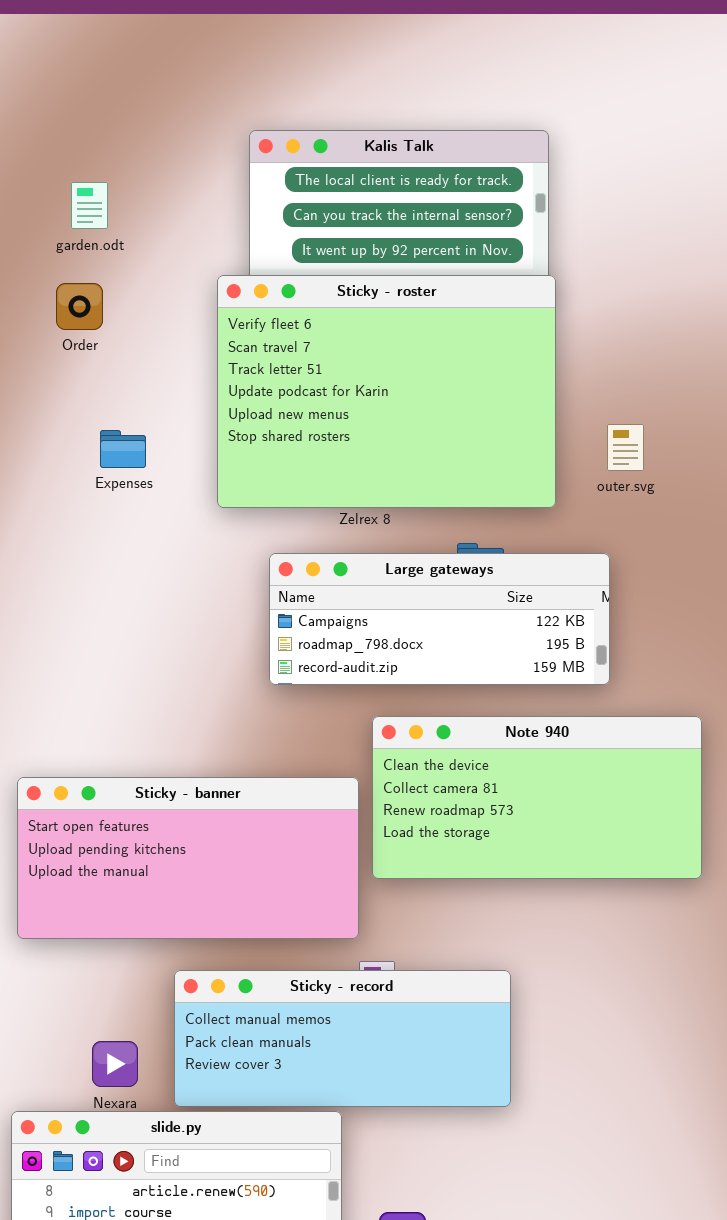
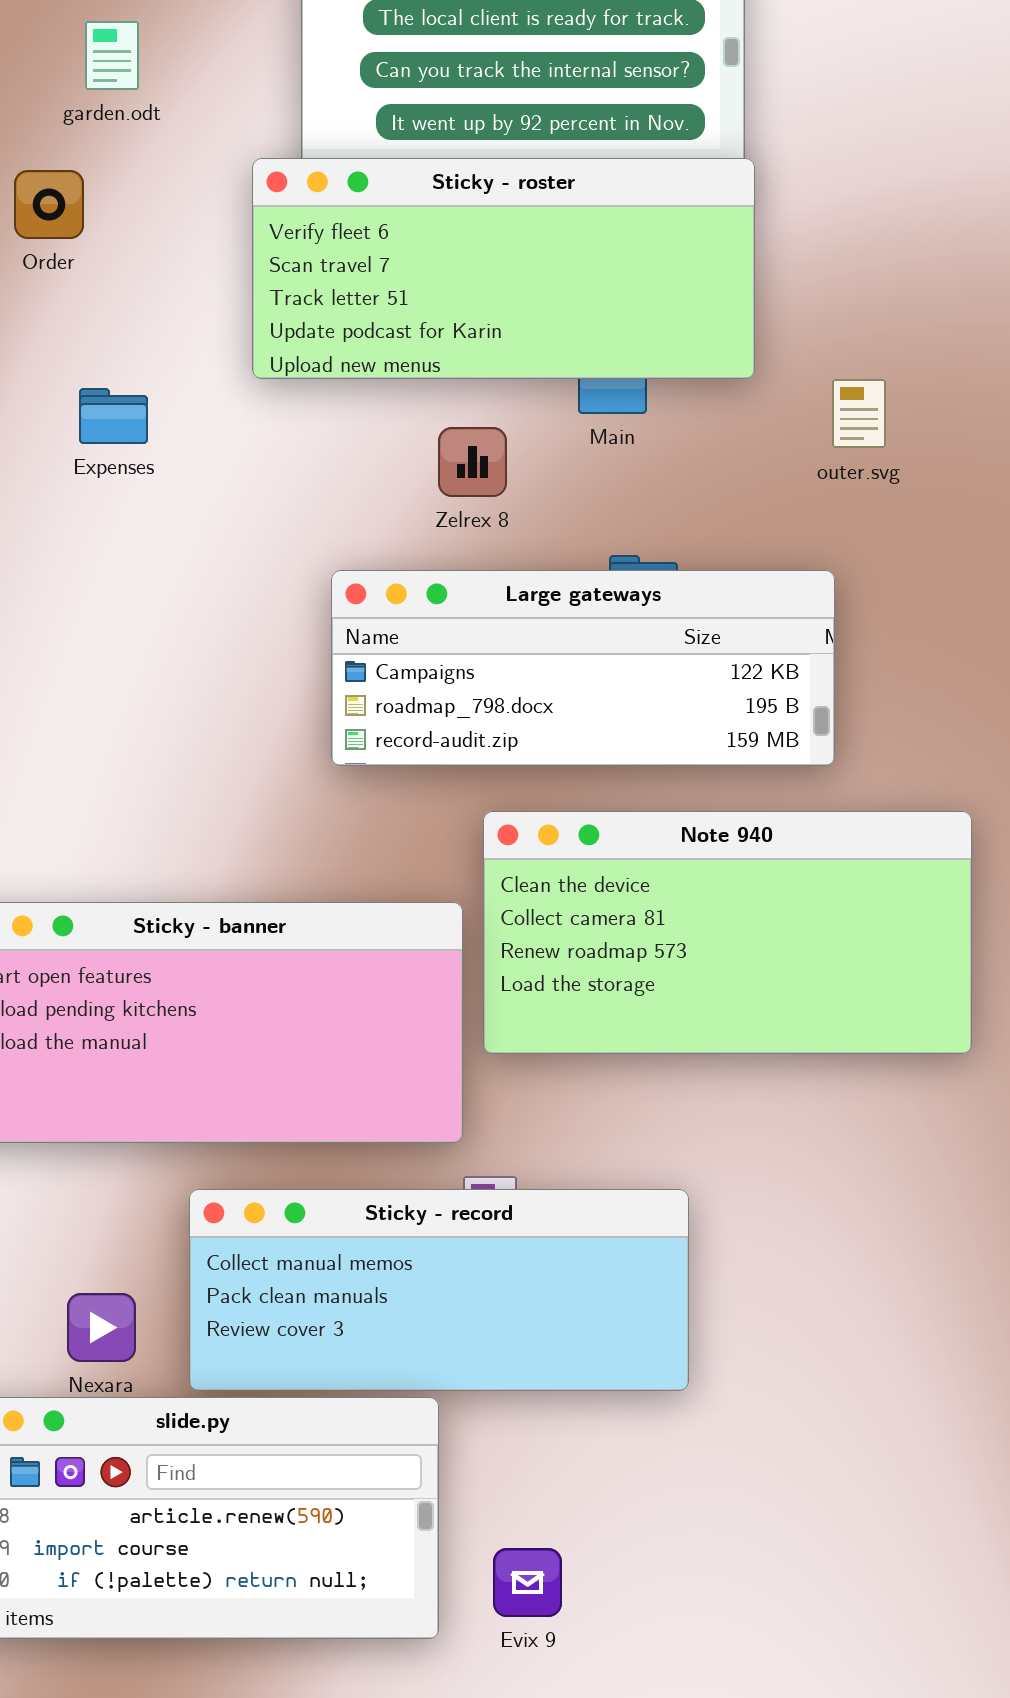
garden.odt: [71,182,108,229] -> [85,21,139,90], moved
Sticky - roster: [217,275,556,508] -> [252,158,755,379], resized

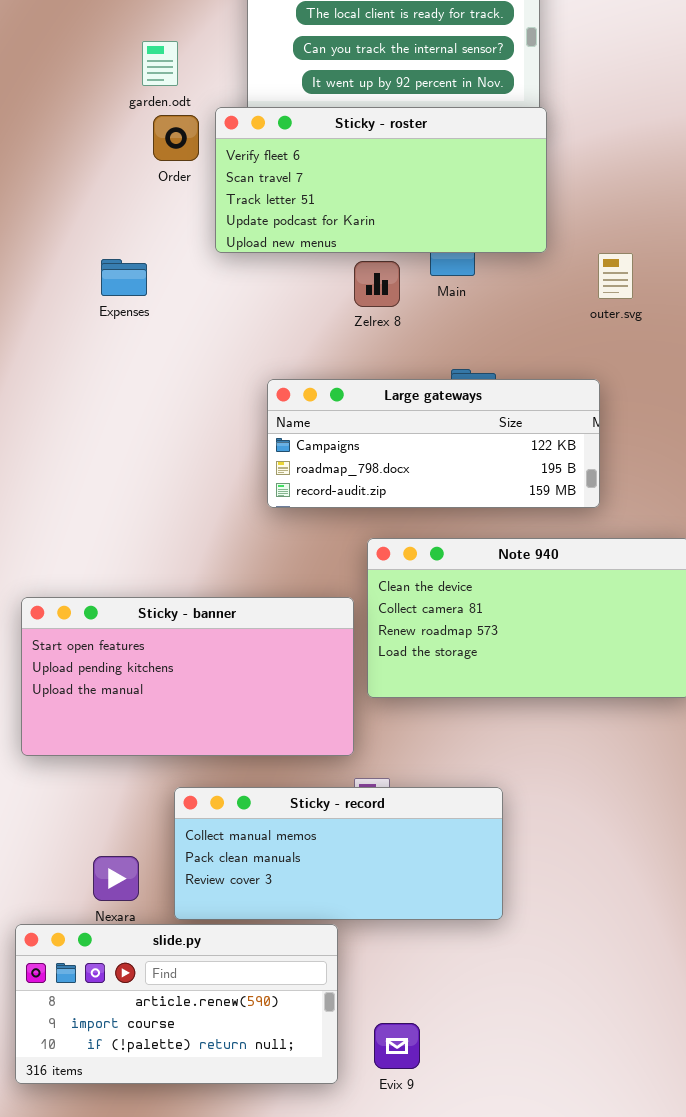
garden.odt: [85,21,139,90] -> [142,41,178,86], moved
Order: [14,170,84,239] -> [153,115,199,161], moved
Zelrex 8: [438,427,507,497] -> [354,261,400,307], moved

